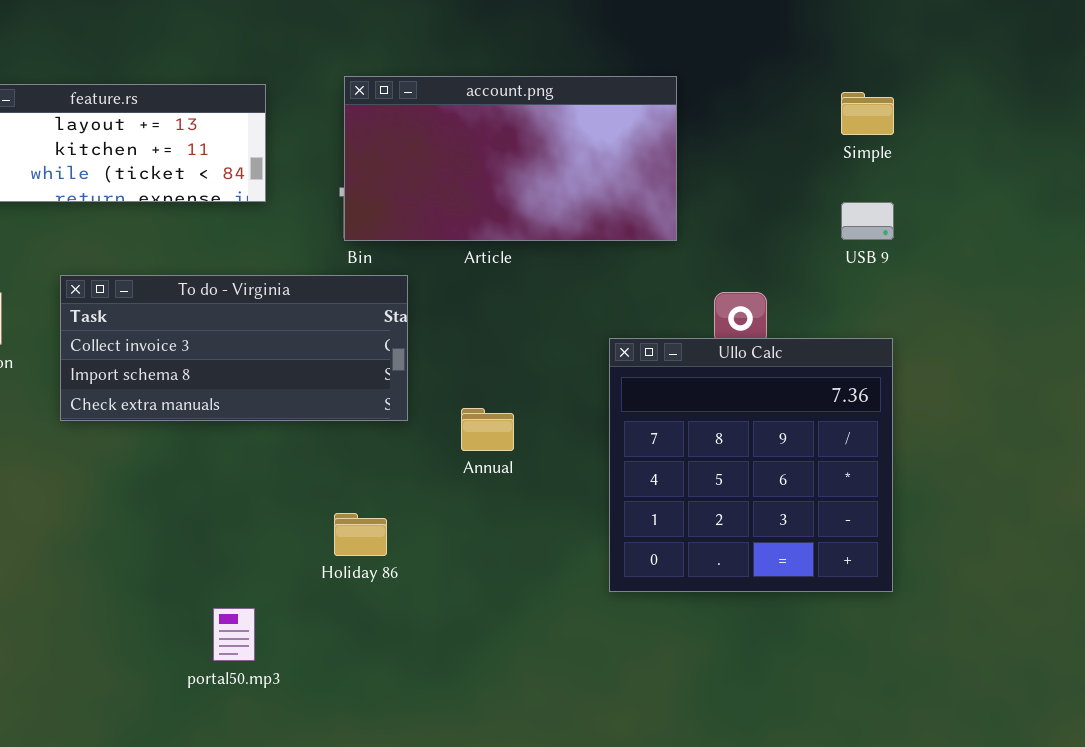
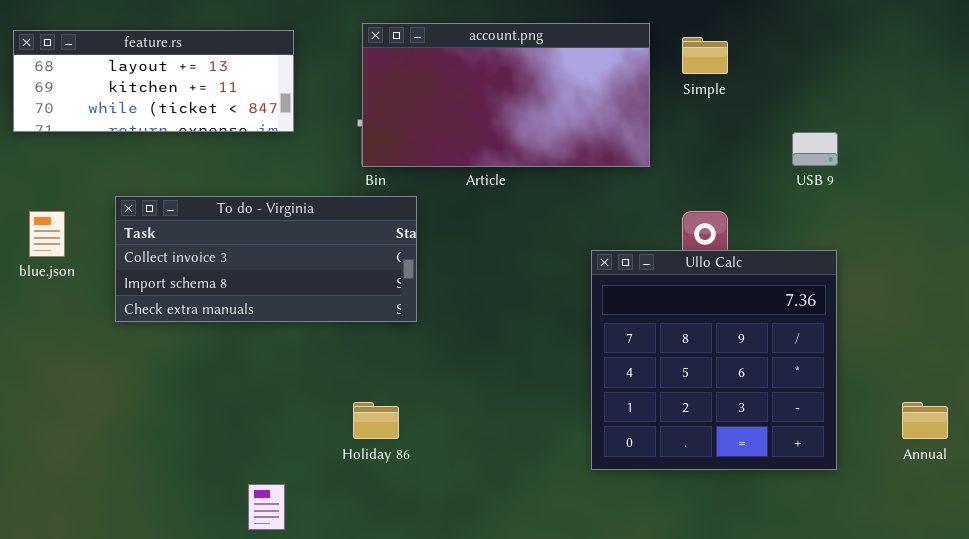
Simple: [841,92,894,135] -> [682,37,728,74], moved
Annual: [461,408,514,451] -> [902,402,948,439], moved

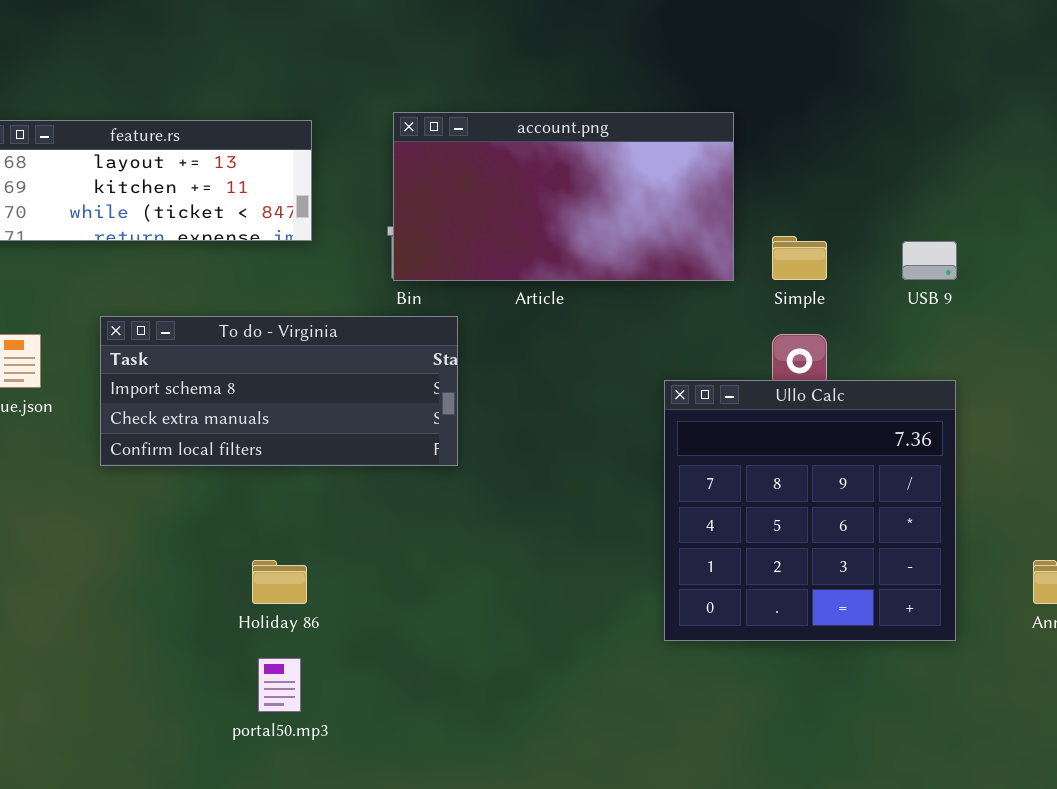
Simple: [682,37,728,74] -> [772,236,827,280], moved
To do - Virginia: [115,196,417,322] -> [100,316,458,466], scrolled down 1 row
Holiday 86: [353,402,399,439] -> [252,560,307,604], moved

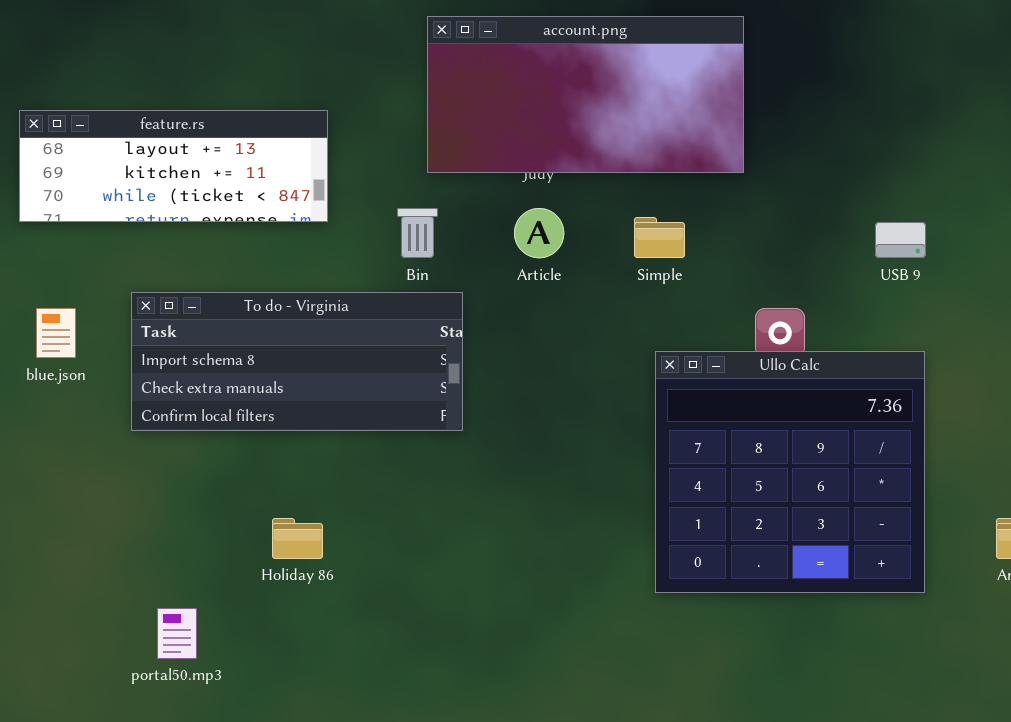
account.png: [393,112,734,281] -> [427,16,744,173], moved
Simple: [772,236,827,280] -> [634,217,685,258], moved
portal50.mp3: [258,658,301,712] -> [157,608,197,659], moved

